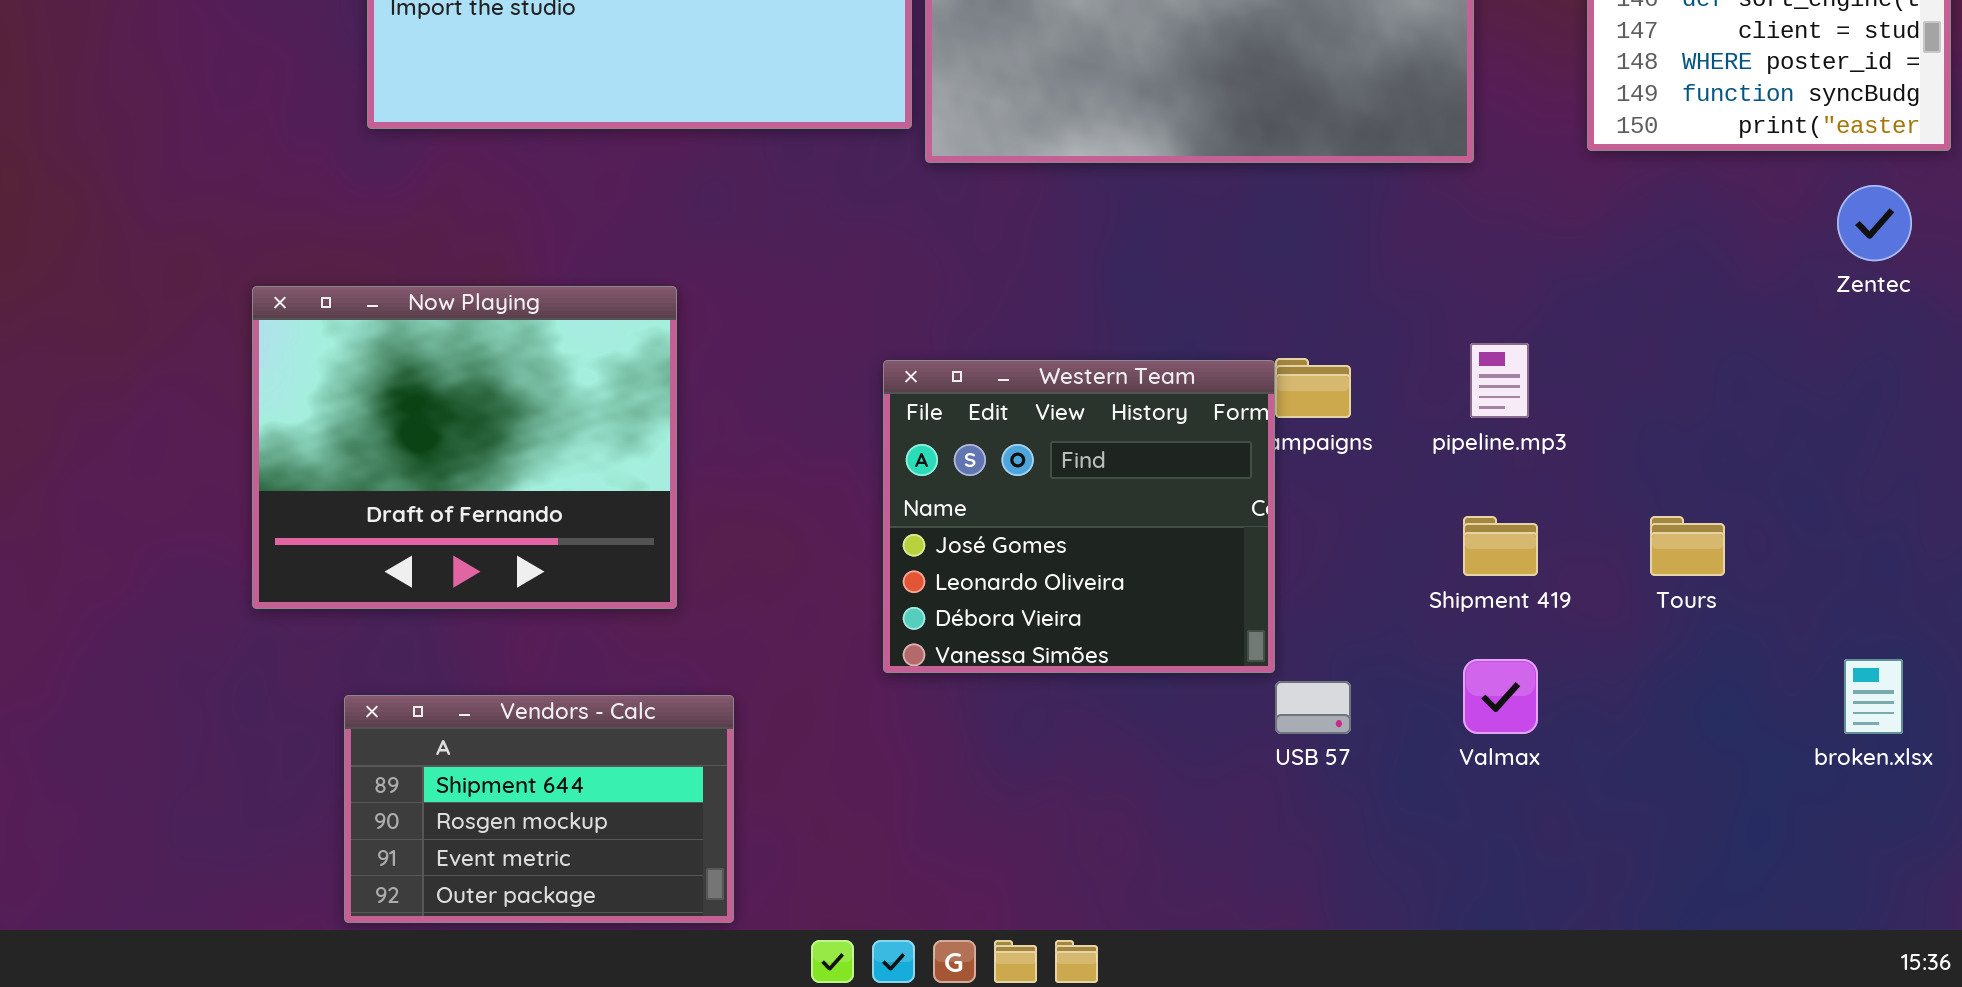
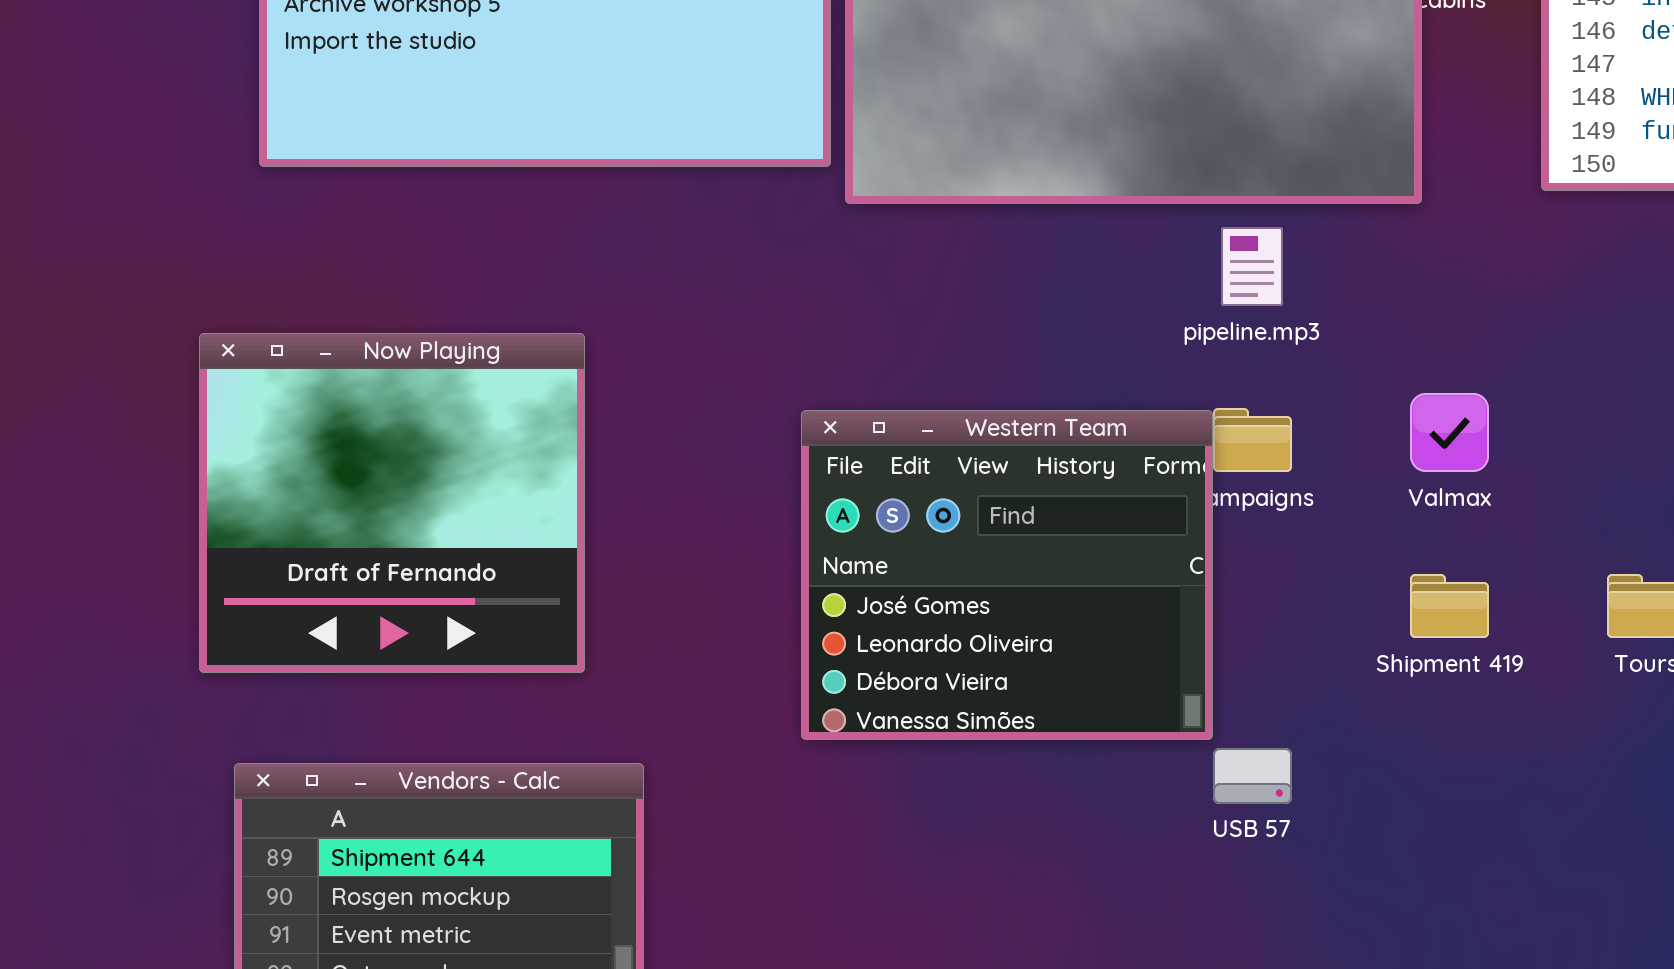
Now Playing: [252,286,677,609] -> [199,333,585,673], resized
pipeline.mp3: [1470,343,1529,418] -> [1221,227,1283,306], moved
Valmax: [1463,659,1538,734] -> [1410,393,1489,472], moved

